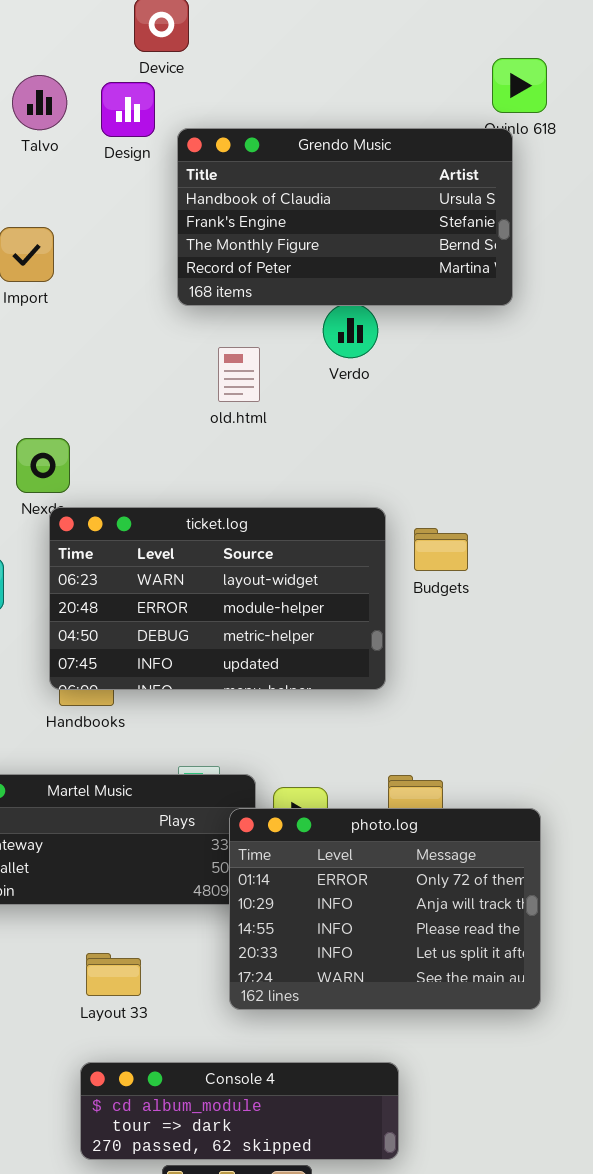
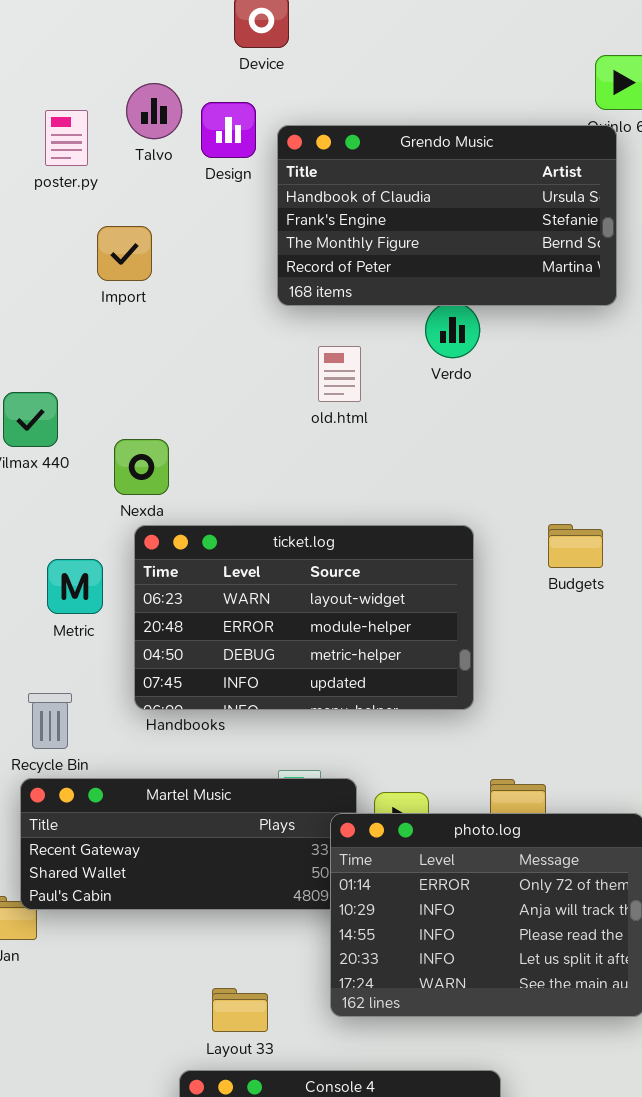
Talvo: [12,75,67,130] -> [126,83,182,139], moved
Design: [101,82,155,137] -> [201,102,256,158], moved
ticket.log: [49,507,386,690] -> [134,525,474,710], moved
Budgets: [414,528,468,571] -> [548,524,603,568], moved
Layout 33: [86,953,141,996] -> [212,988,268,1032], moved

